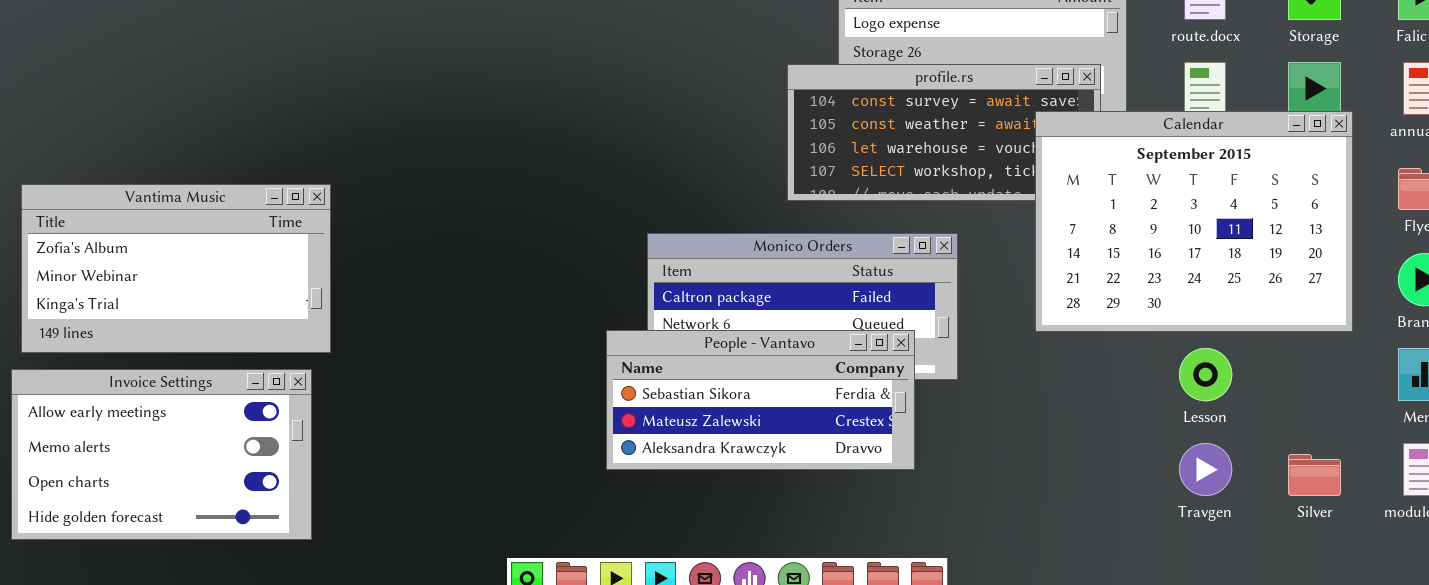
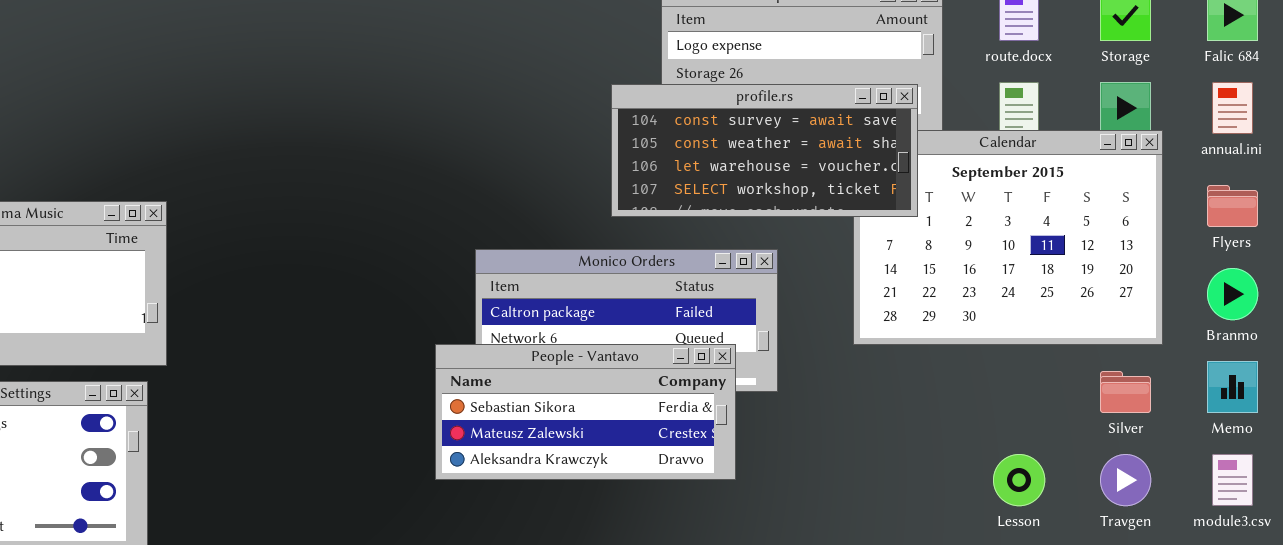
profile.rs: [787,64,1101,201] -> [611,84,918,217], raised
Lesson: [1179,348,1232,401] -> [993,454,1045,506], moved
Travgen: [1179,443,1232,496] -> [1100,454,1151,506], moved
Silver: [1288,454,1341,496] -> [1100,371,1151,413], moved

